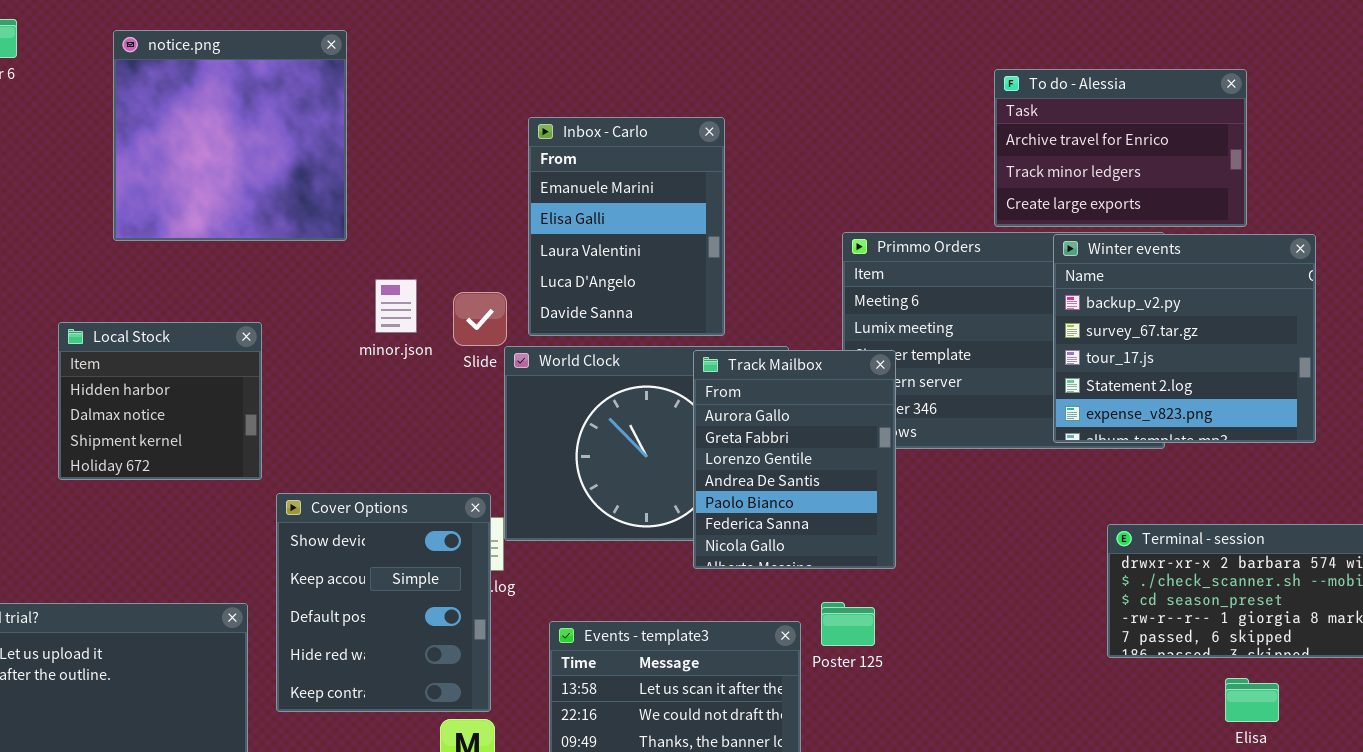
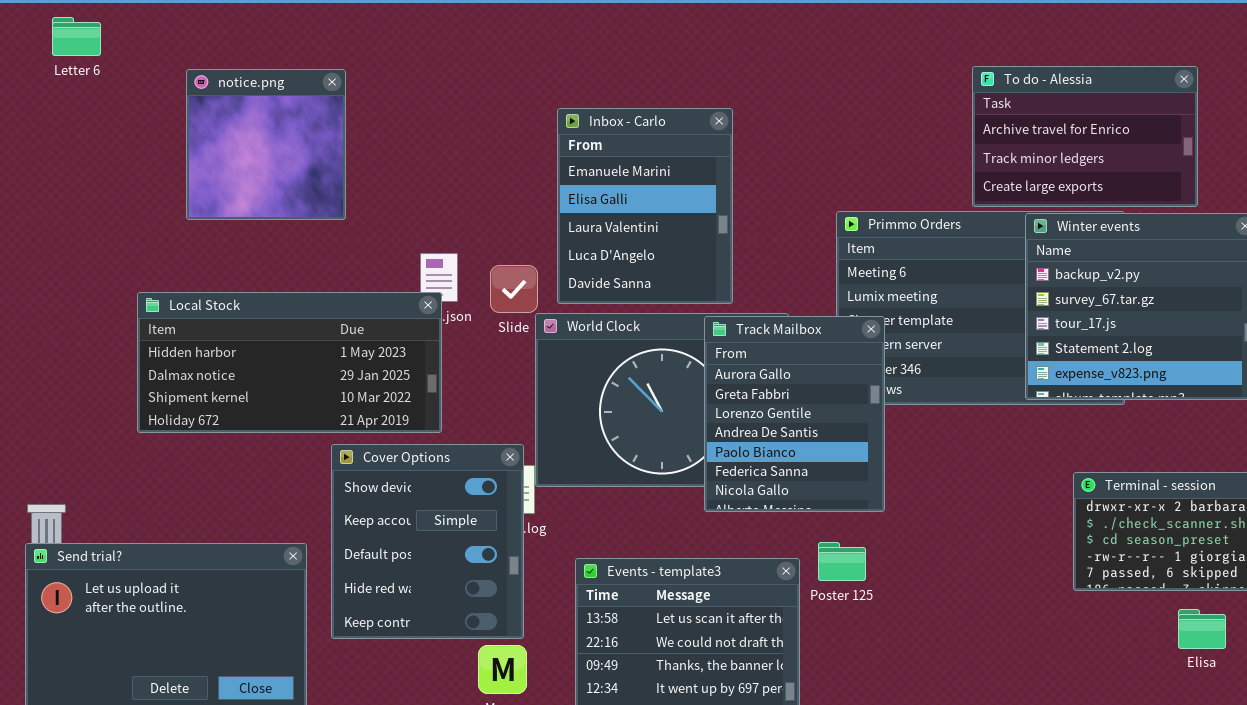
notice.png: [113,30,347,241] -> [186,69,346,220], resized
Local Stock: [58,322,262,480] -> [137,292,442,433], resized

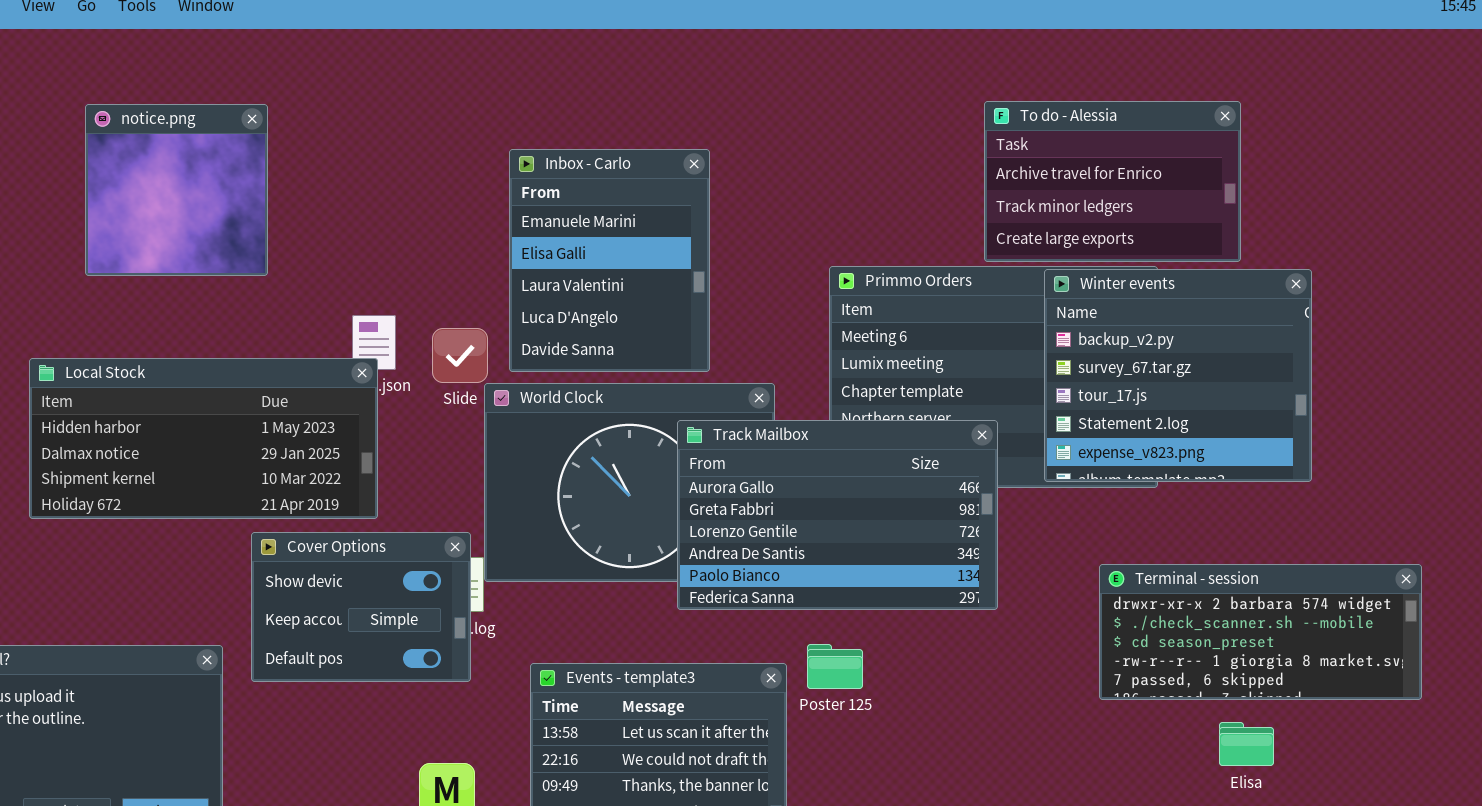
Track Mailbox: [704,316,885,512] -> [677,420,998,610], resized
Cover Options: [331,444,524,639] -> [251,532,471,682], resized

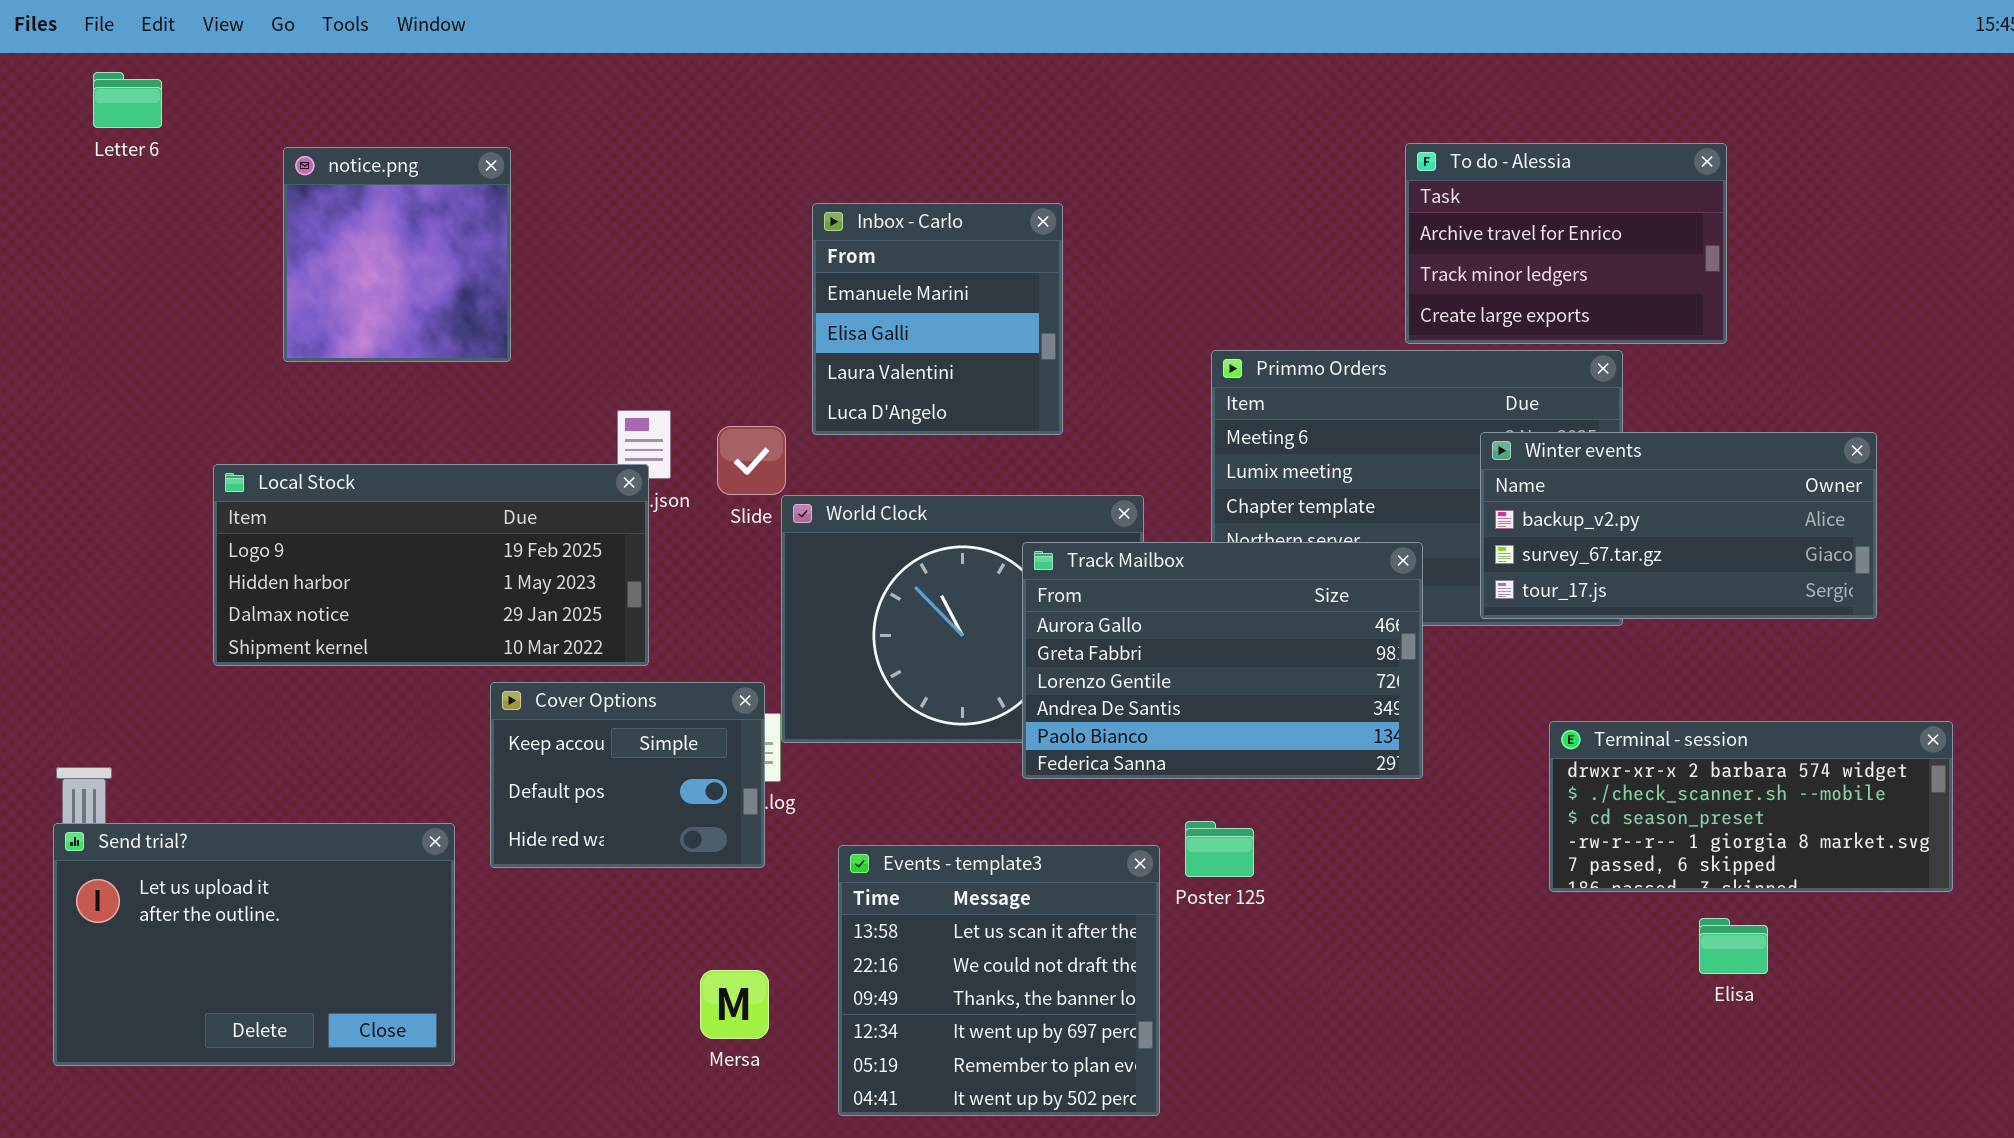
Inbox - Carlo: [509,149,710,372] -> [812,203,1063,435], resized
Winter events: [1044,269,1312,482] -> [1480,432,1877,619], resized
Local Stock: [29,358,378,519] -> [213,464,649,666], scrolled up 1 row
Cover Options: [251,532,471,682] -> [490,682,765,868], scrolled down 1 row

